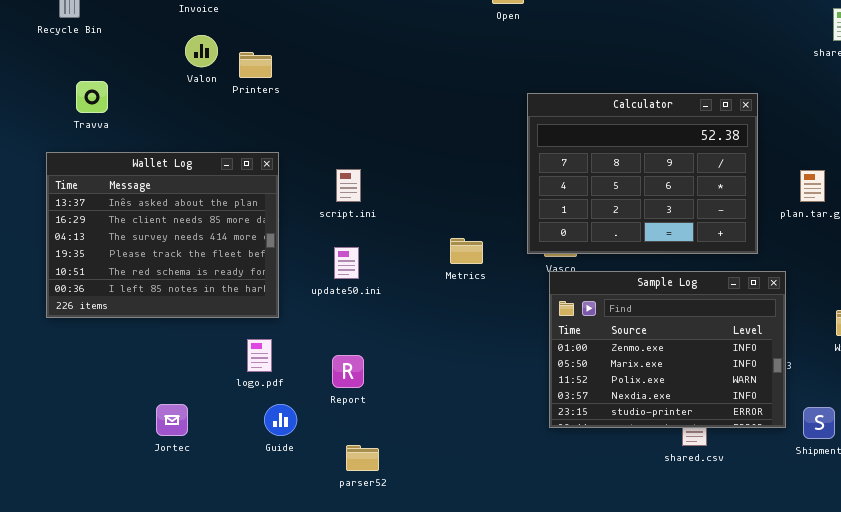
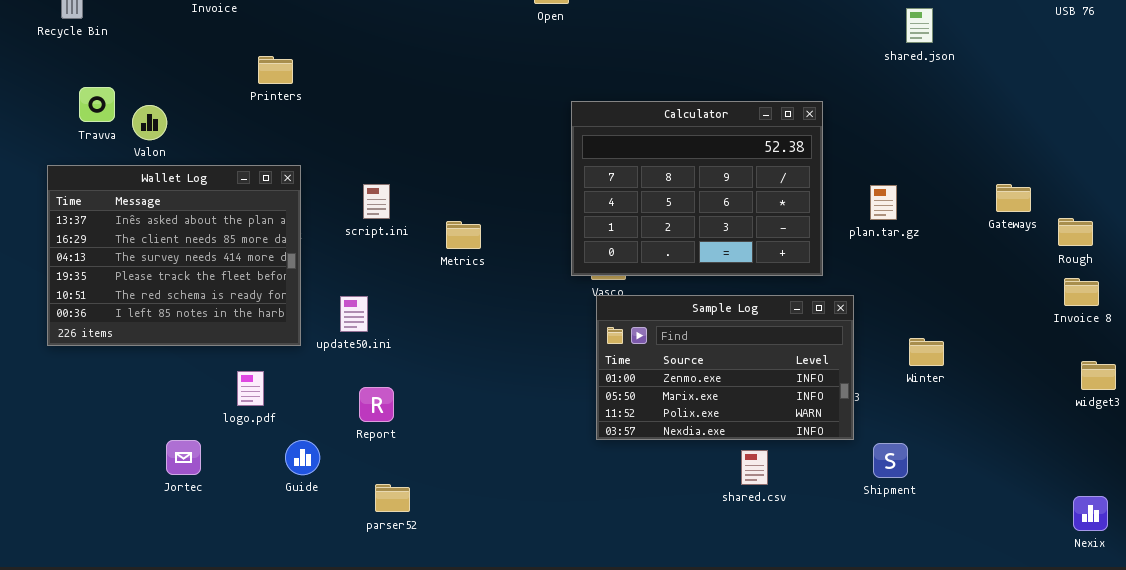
Valon: [185,35,218,67] -> [132,105,167,140], moved
Metrics: [450,238,483,264] -> [446,221,481,249], moved
update50.ini: [334,247,359,279] -> [340,296,368,332], moved
Sample Log: [549,271,786,428] -> [596,295,854,440], resized
logo.pdf: [247,339,272,372] -> [237,371,264,406], moved

